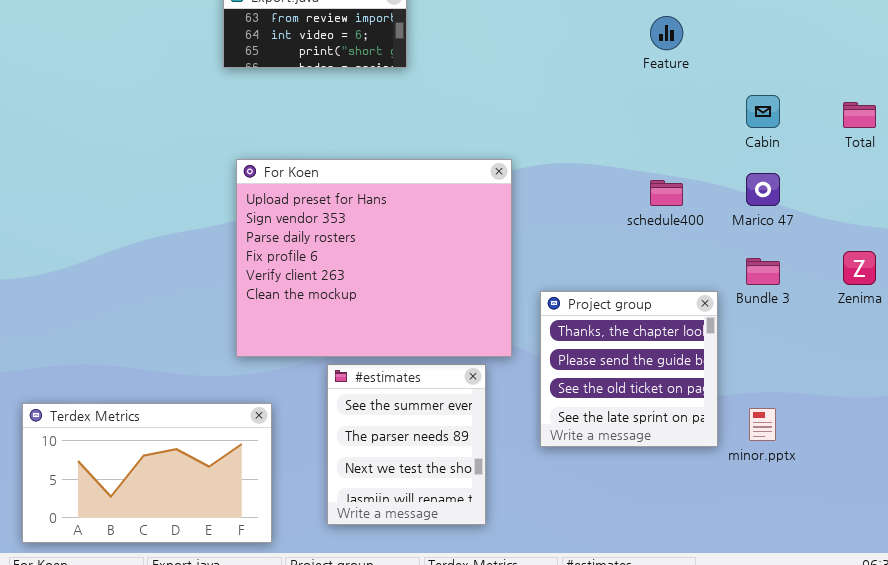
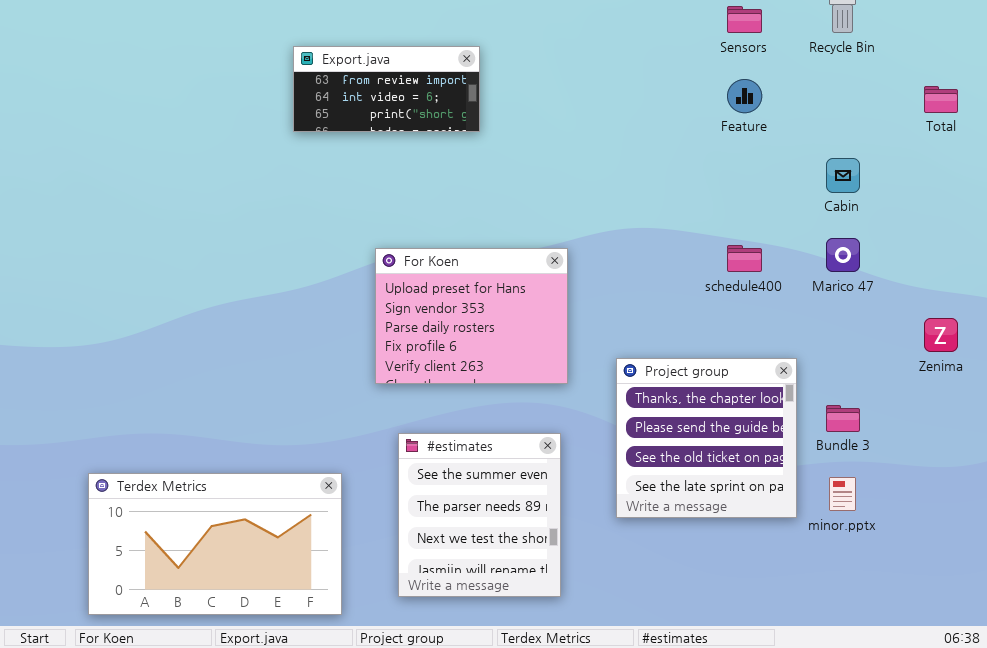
Total: [843,102,876,128] -> [924,86,958,113], moved
For Koen: [236,159,512,357] -> [375,248,568,384], moved, resized
Bundle 3: [746,258,780,285] -> [826,405,860,432], moved

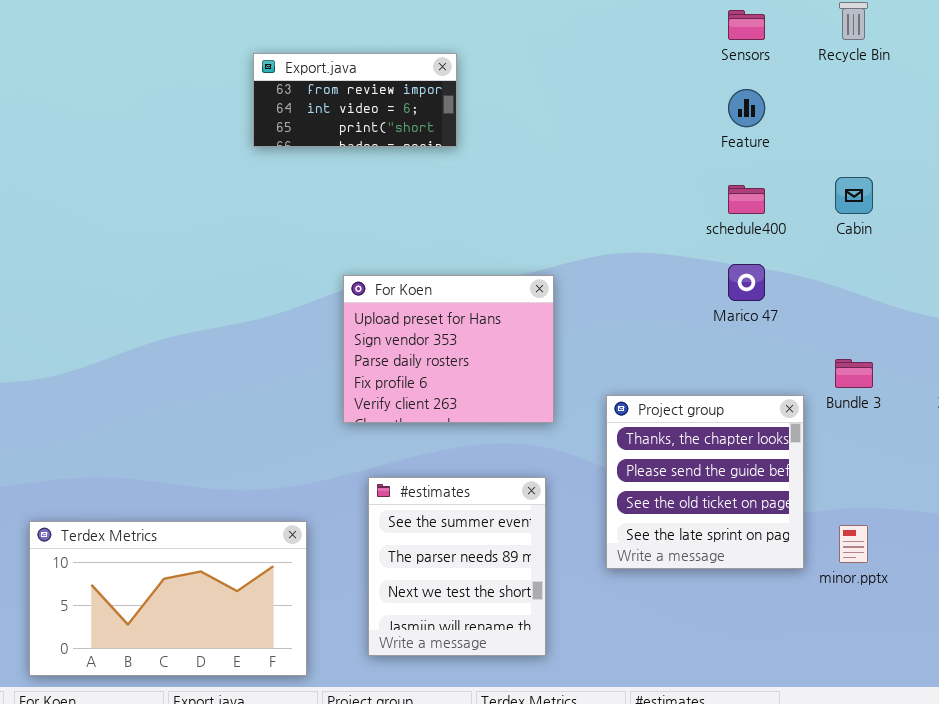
Marico 47: [826,238,860,272] -> [728,264,765,301], moved
schedule400: [727,245,762,272] -> [728,185,765,214], moved
Bundle 3: [826,405,860,432] -> [835,359,873,388], moved

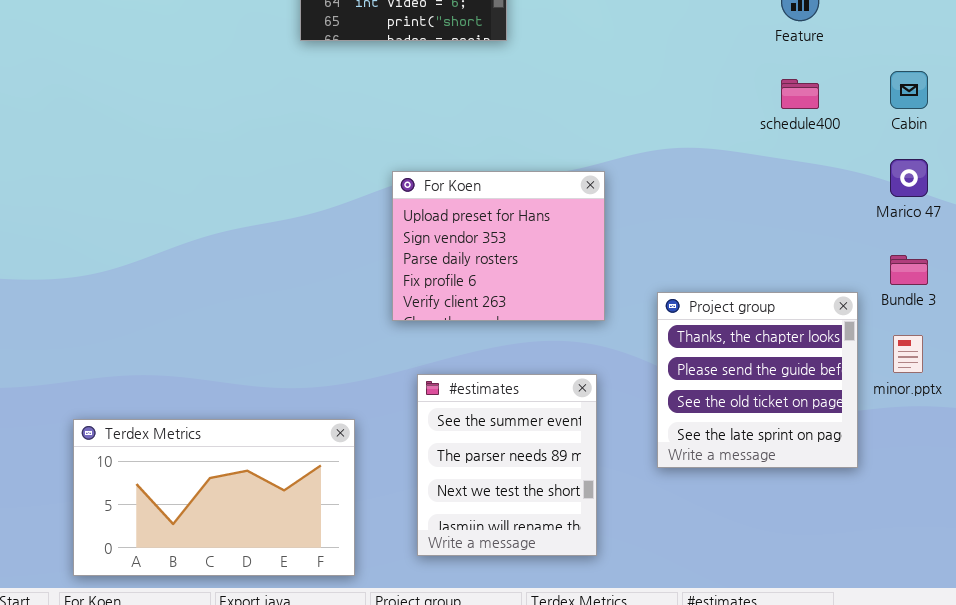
Marico 47: [728,264,765,301] -> [890,159,928,197], moved
minor.pptx: [839,525,868,563] -> [893,335,923,373], moved

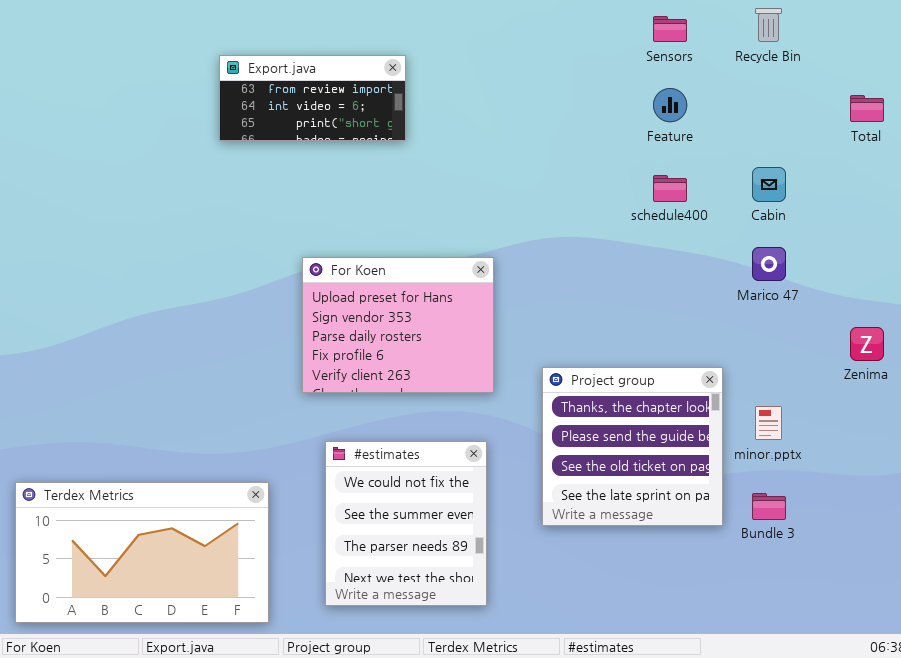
Bundle 3: [890,255,928,285] -> [752,493,786,520], moved
#estimates: [417,374,597,556] -> [325,441,487,606], scrolled up 1 row

